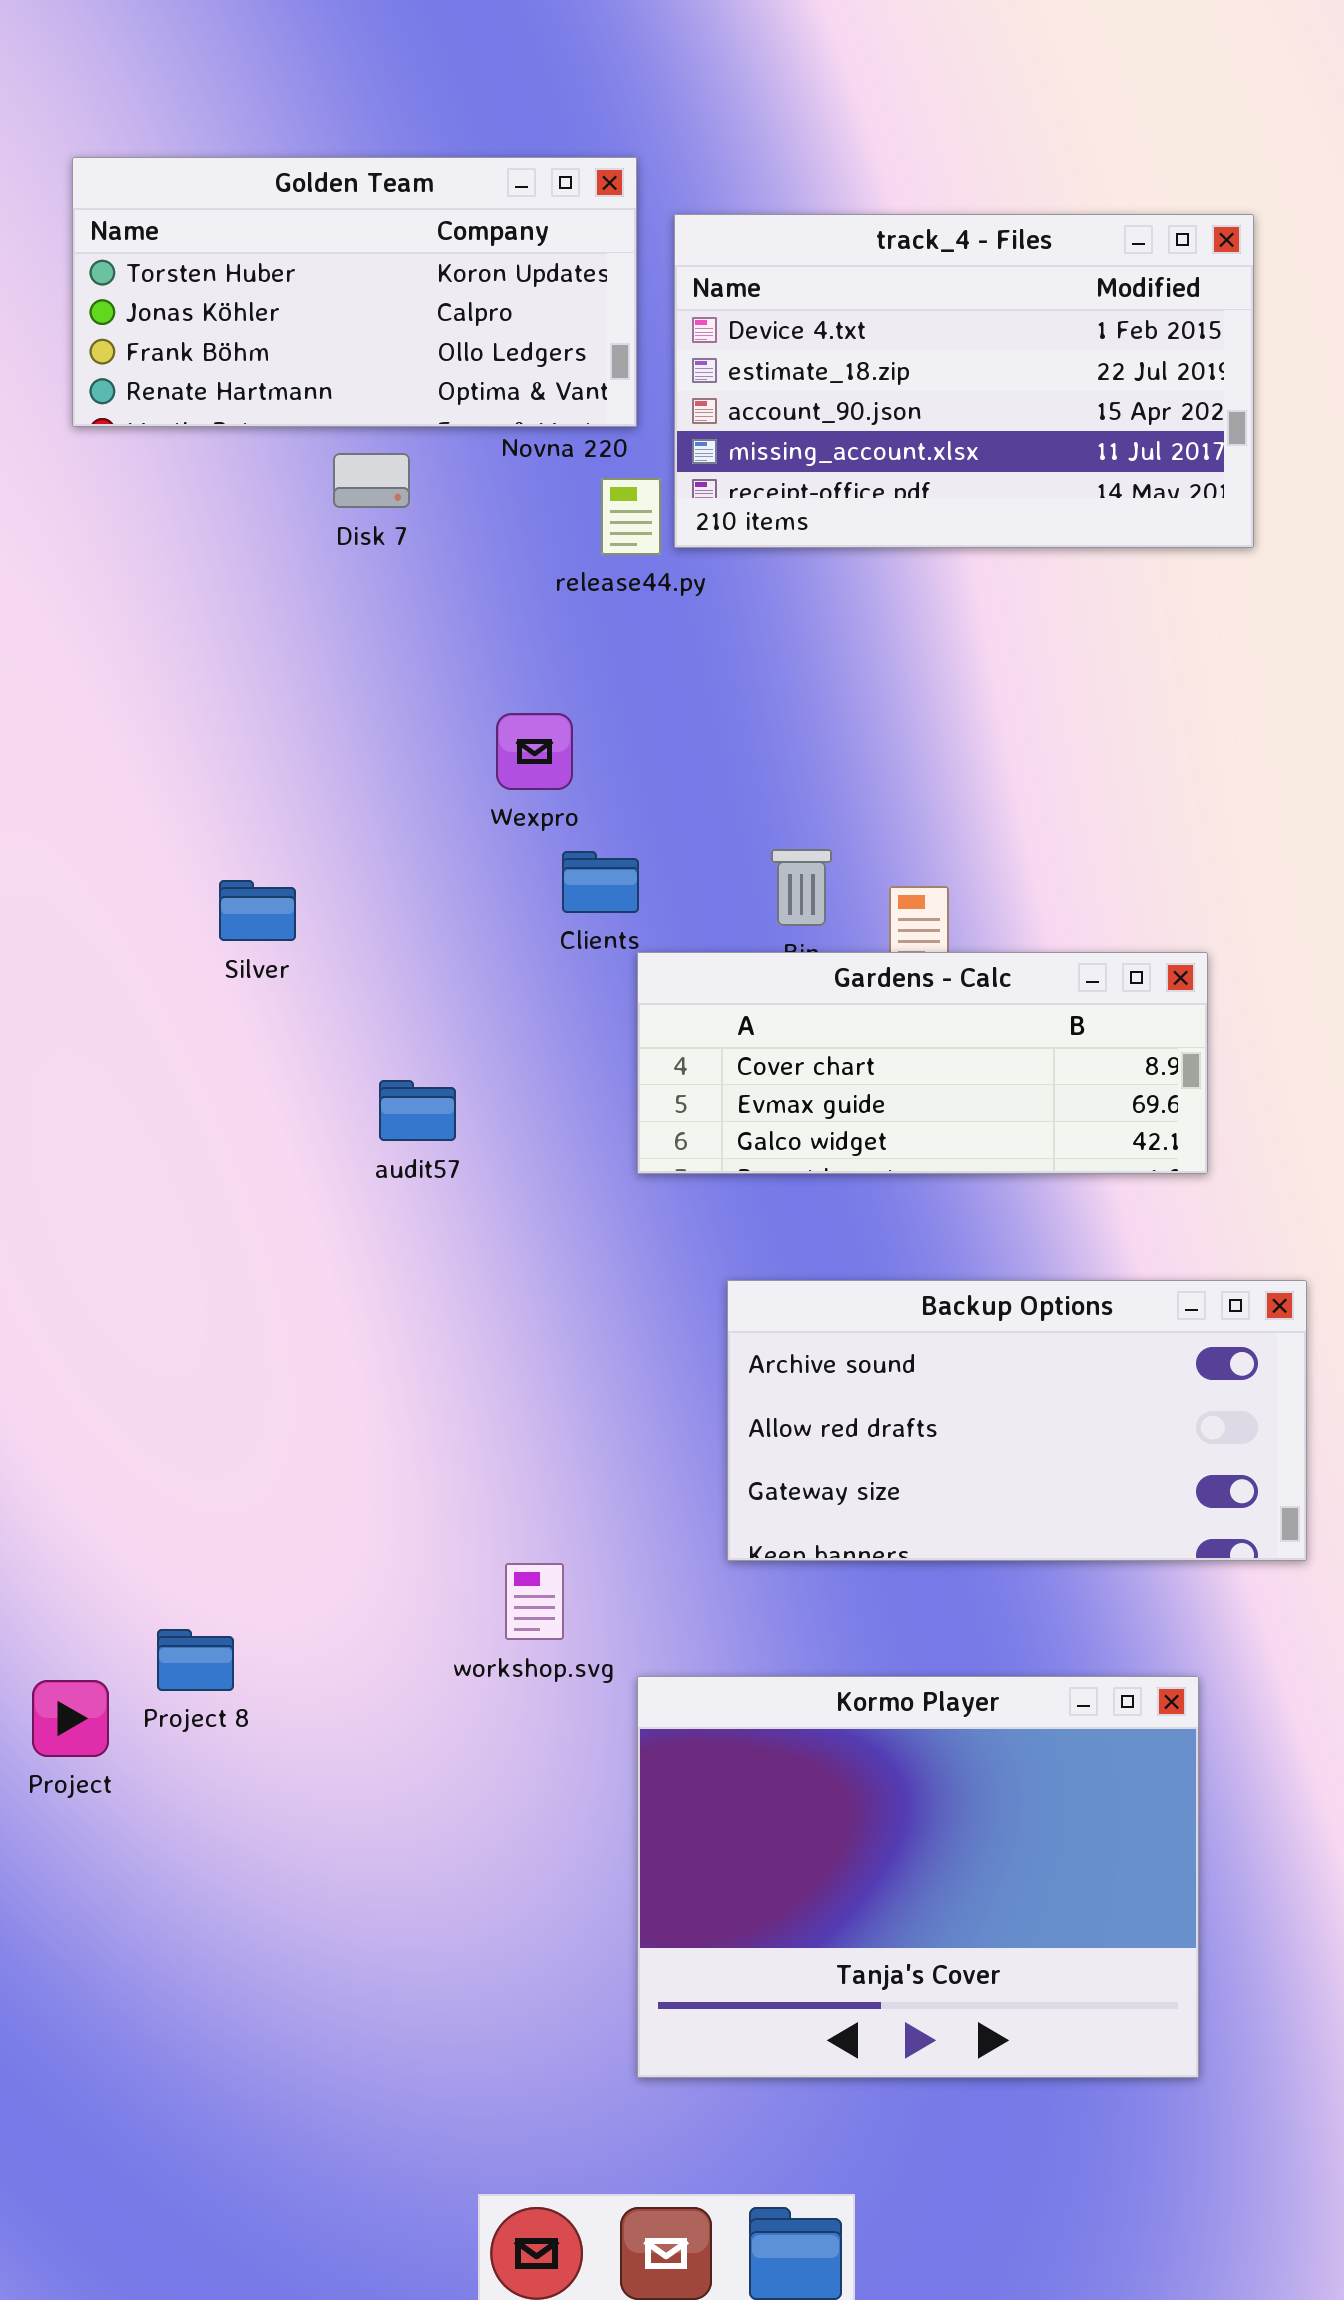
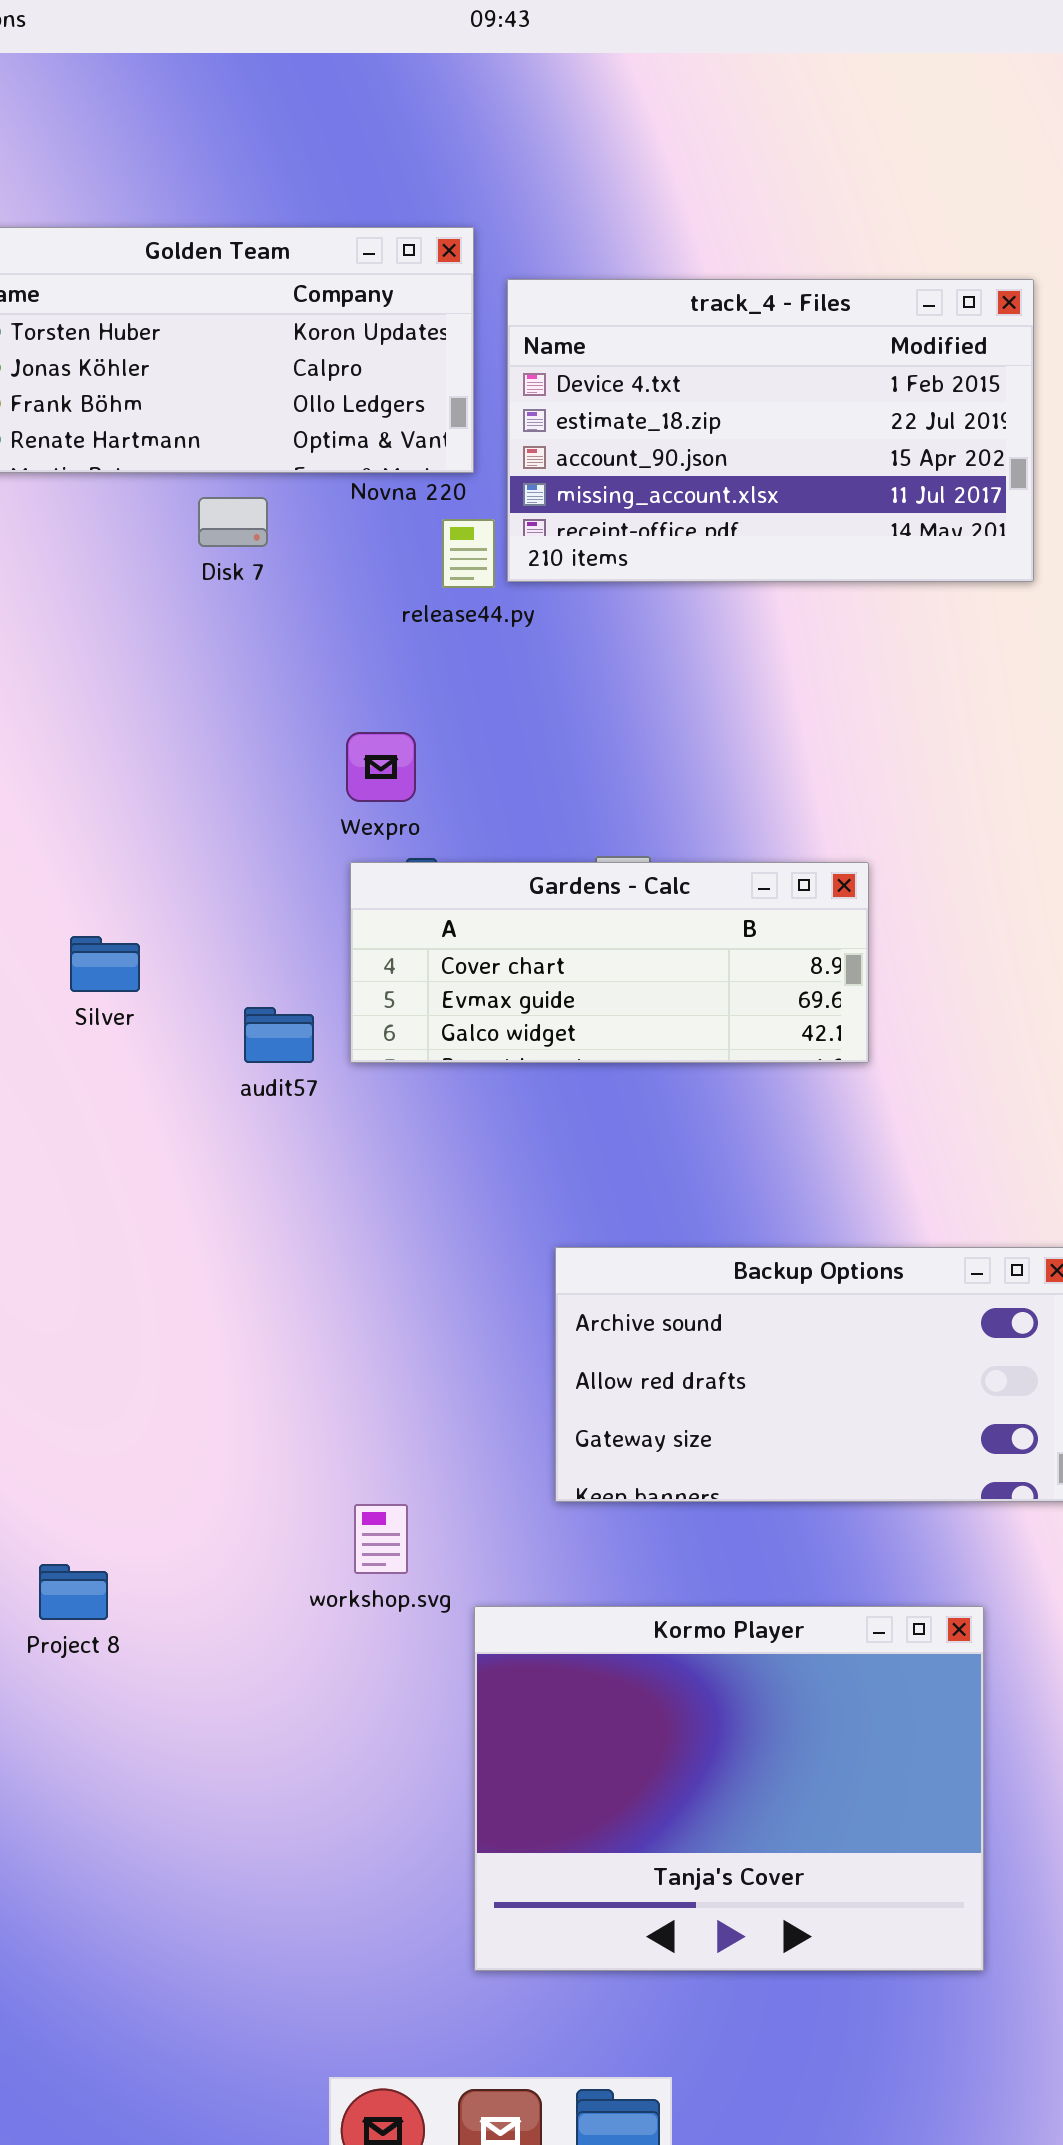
Silver: [219,880,296,941] -> [70,936,140,992], moved
Gardens - Calc: [637,952,1208,1174] -> [350,862,869,1063], moved
audit57: [379,1080,456,1141] -> [244,1007,314,1063], moved

